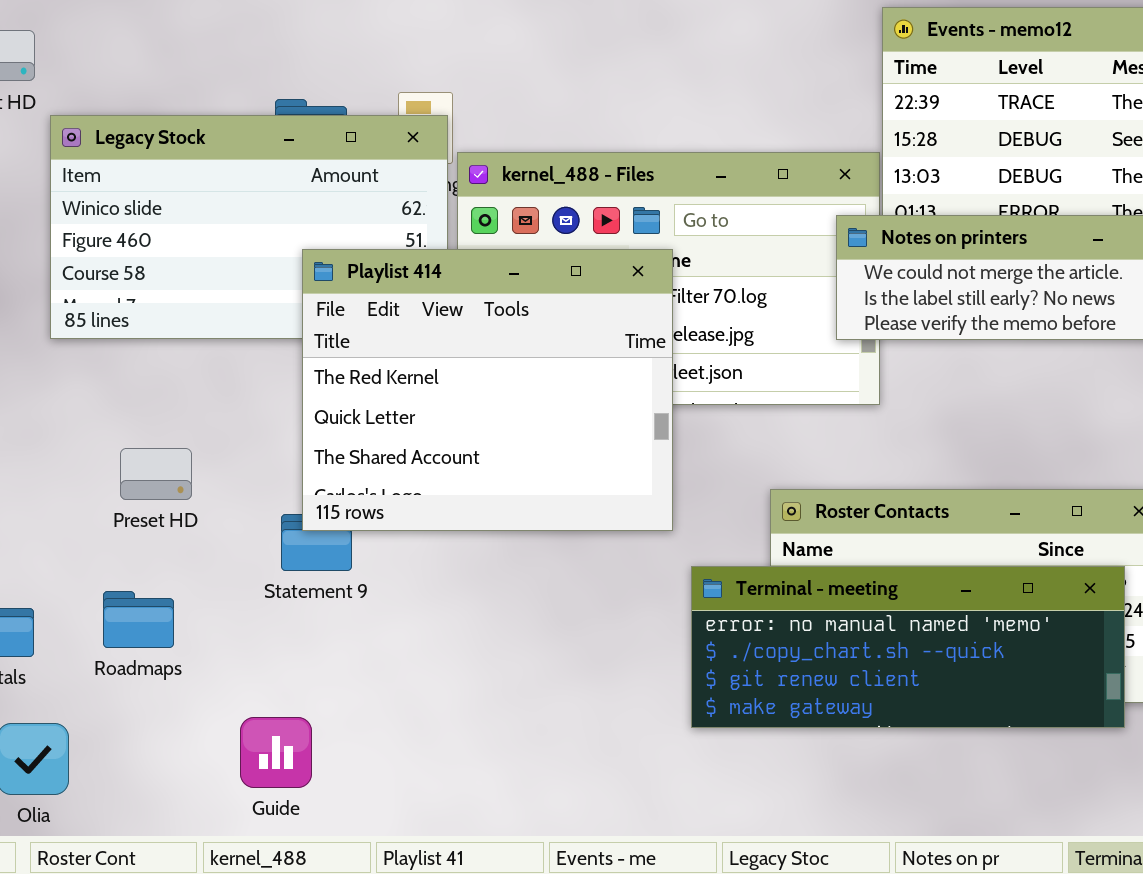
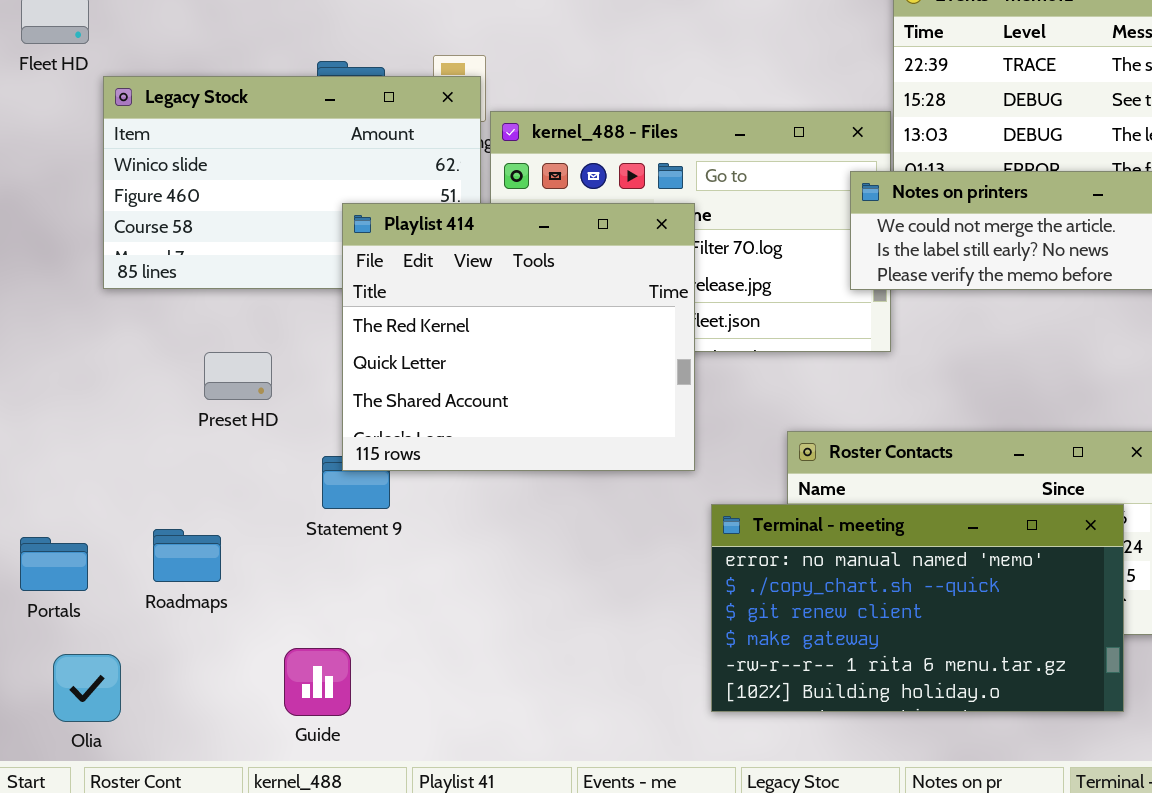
Preset HD: [120,448,192,500] -> [204,352,272,400], moved
Terminal - meeting: [691,566,1125,728] -> [711,504,1124,712], resized

